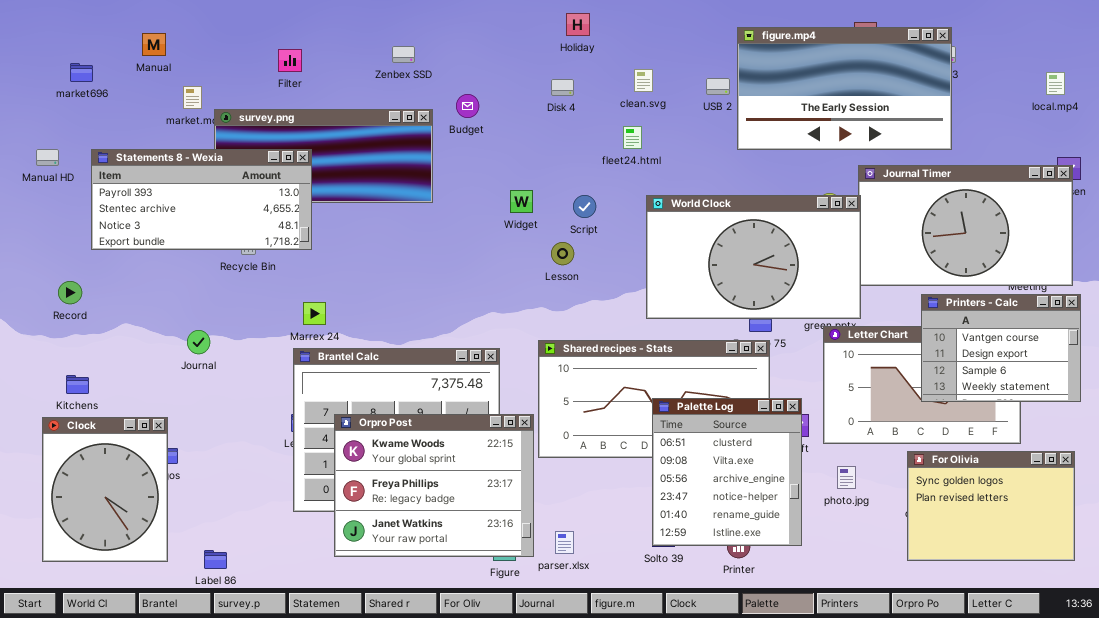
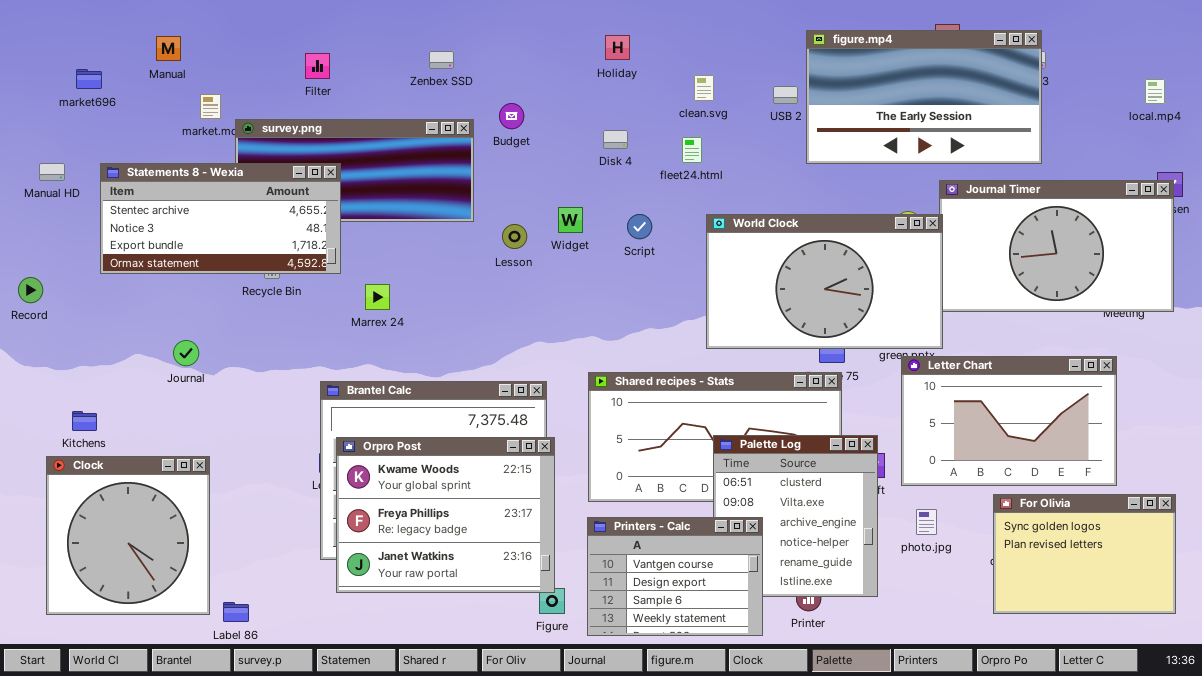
Holiday: [566,13,590,36] -> [605,35,630,60], moved
Disk 4: [551,79,574,96] -> [603,130,628,149], moved
Statements 8 - Wexia: [91,149,312,250] -> [100,163,341,274], scrolled down 1 row
Lesson: [551,242,574,265] -> [502,224,527,249], moved
Record: [58,281,82,304] -> [18,277,43,303], moved
Printers - Calc: [921,294,1081,402] -> [587,517,763,636], moved
Marrex 24: [303,302,326,325] -> [365,284,390,310], moved
Journal: [187,330,210,354] -> [173,340,199,366], moved
Orpro Post: [334,414,534,557] -> [336,437,555,593], moved
Clock: [42,417,168,562] -> [46,456,210,615], resized

